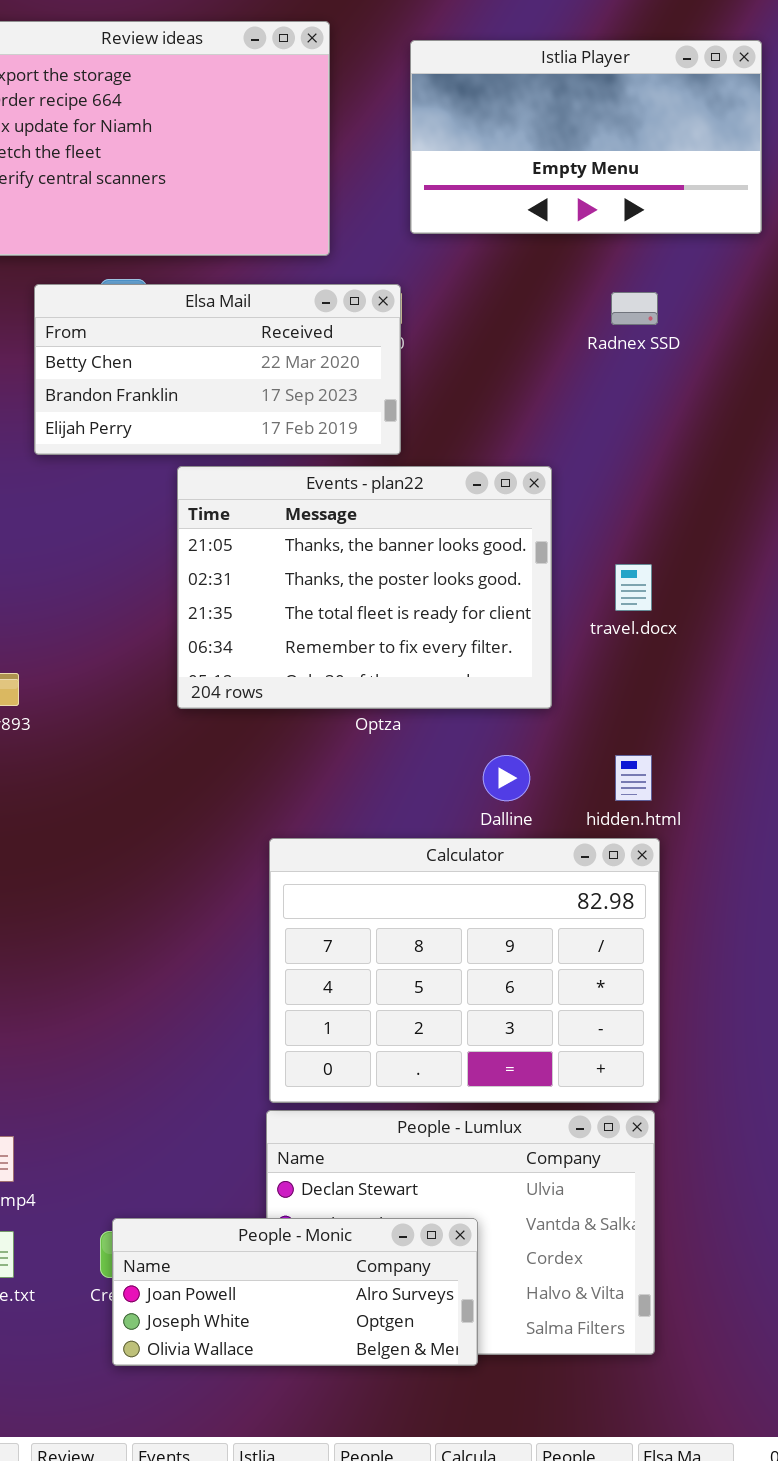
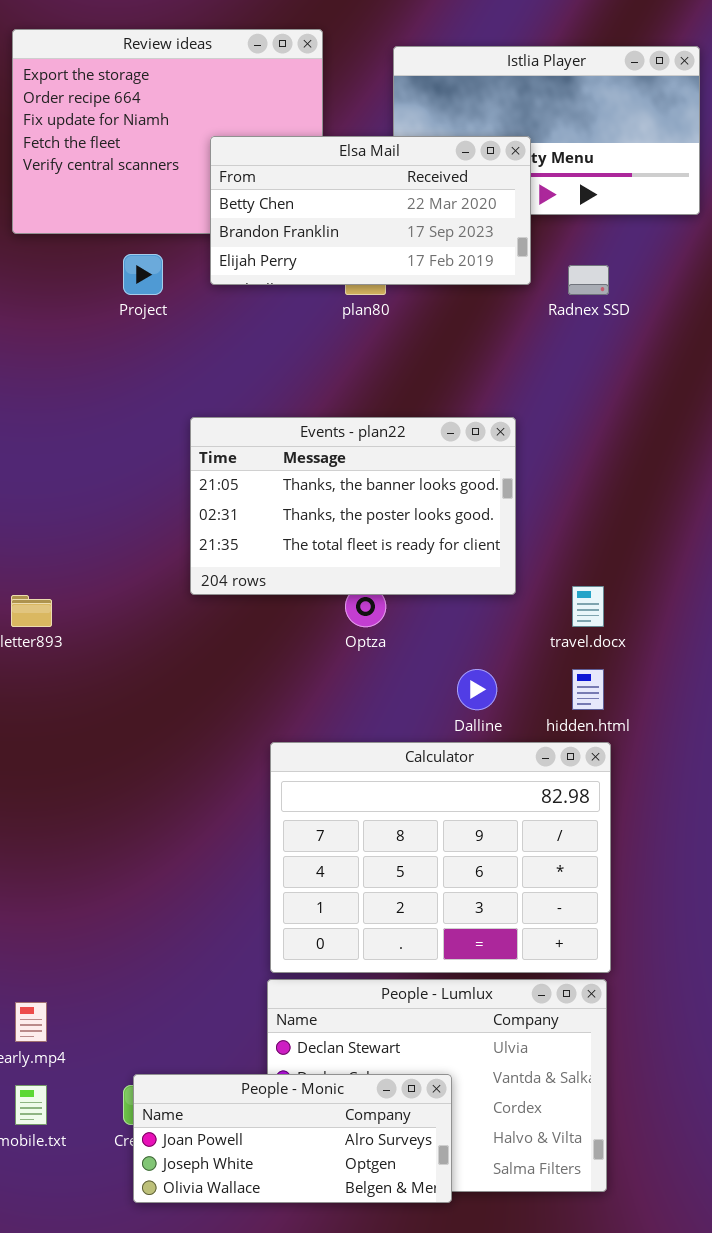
Elsa Mail: [34,284,401,455] -> [210,136,531,285], moved
Events - plan22: [177,466,552,709] -> [190,417,516,595], resized
travel.docx: [615,564,652,611] -> [572,586,604,627], moved

